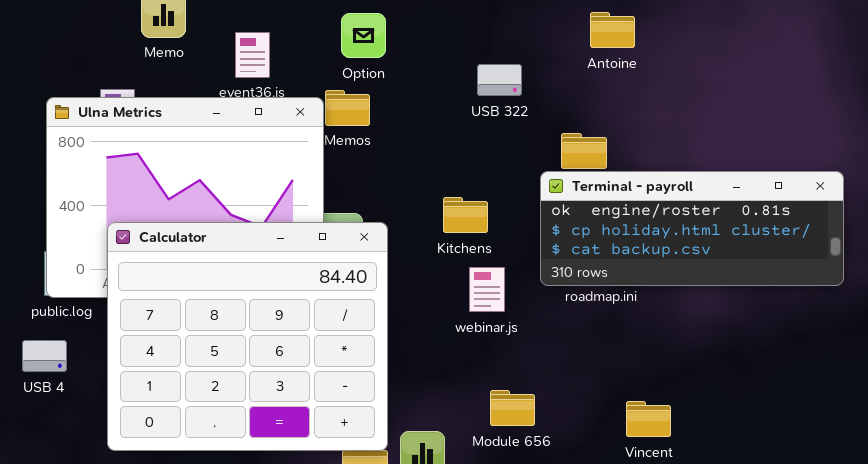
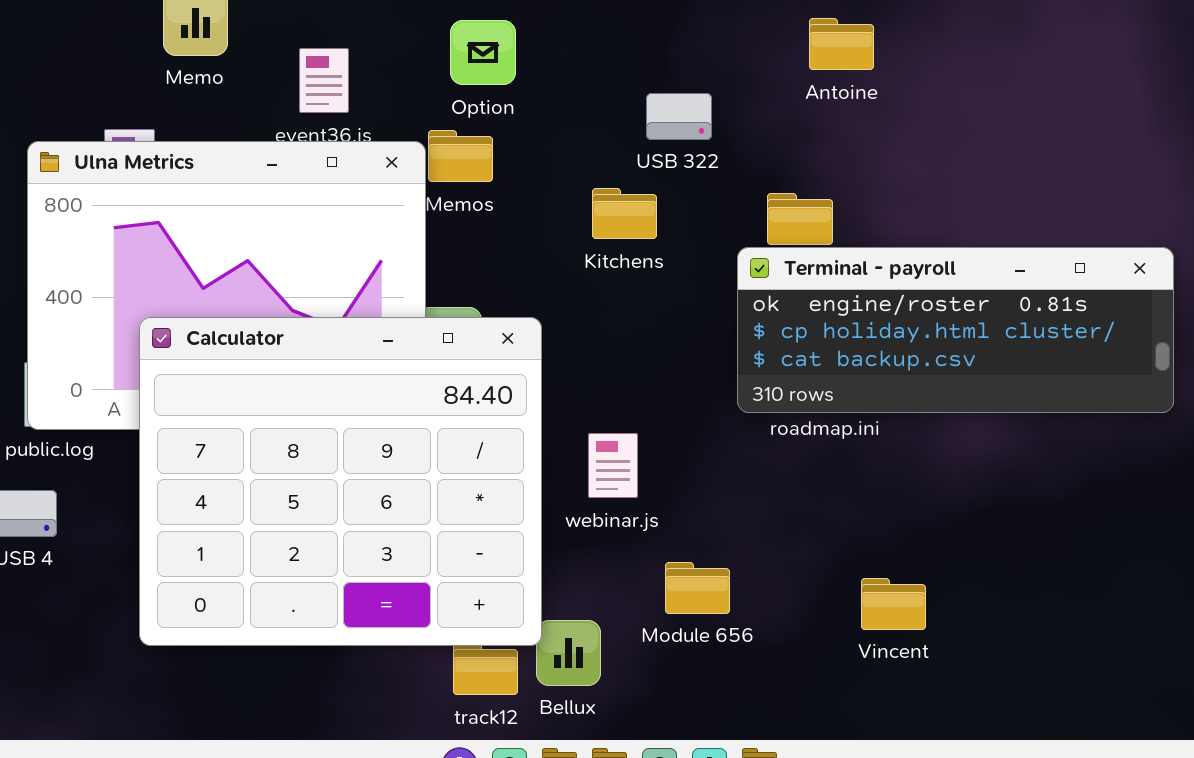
Kitchens: [443,197,488,233] -> [592,188,657,239], moved
Calculator: [107,222,388,451] -> [139,317,542,646], moved
webinar.js: [469,267,505,312] -> [588,433,638,498], moved

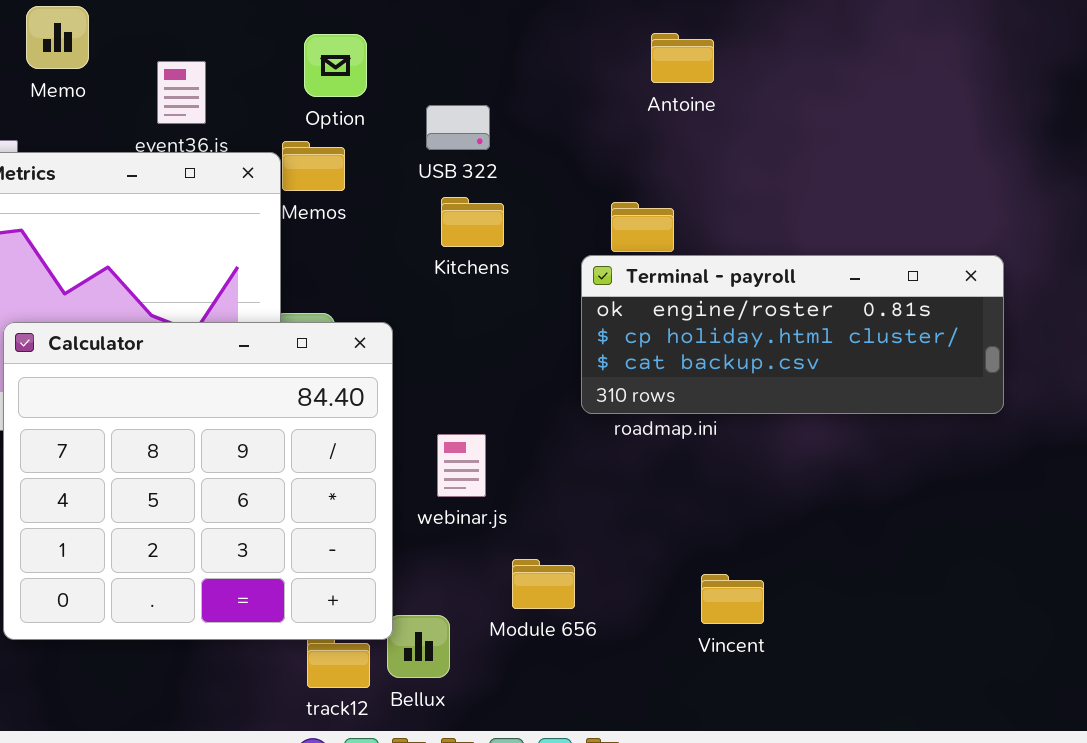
USB 322: [646,93,712,140] -> [426,105,490,150], moved

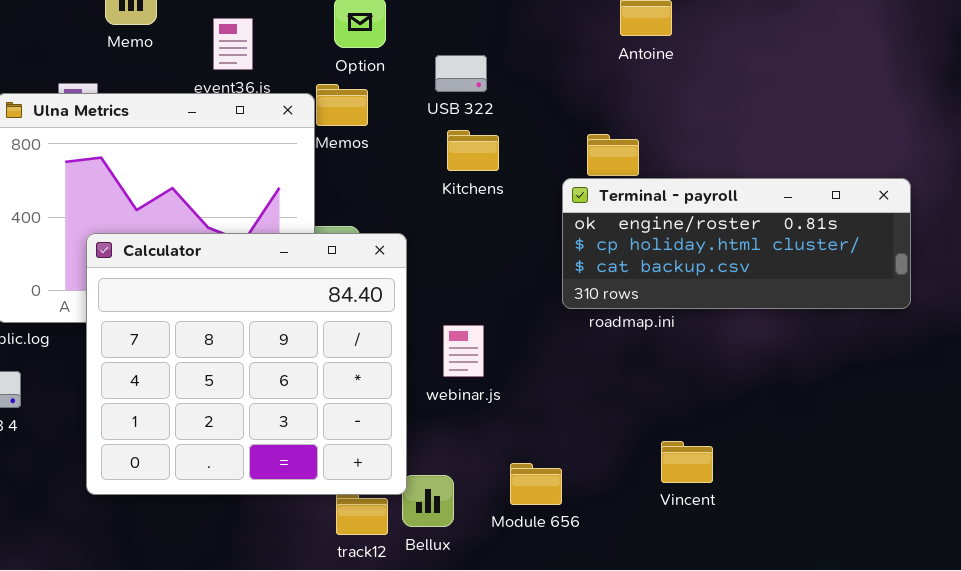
Module 656: [512,559,575,609] -> [510,463,562,505], moved

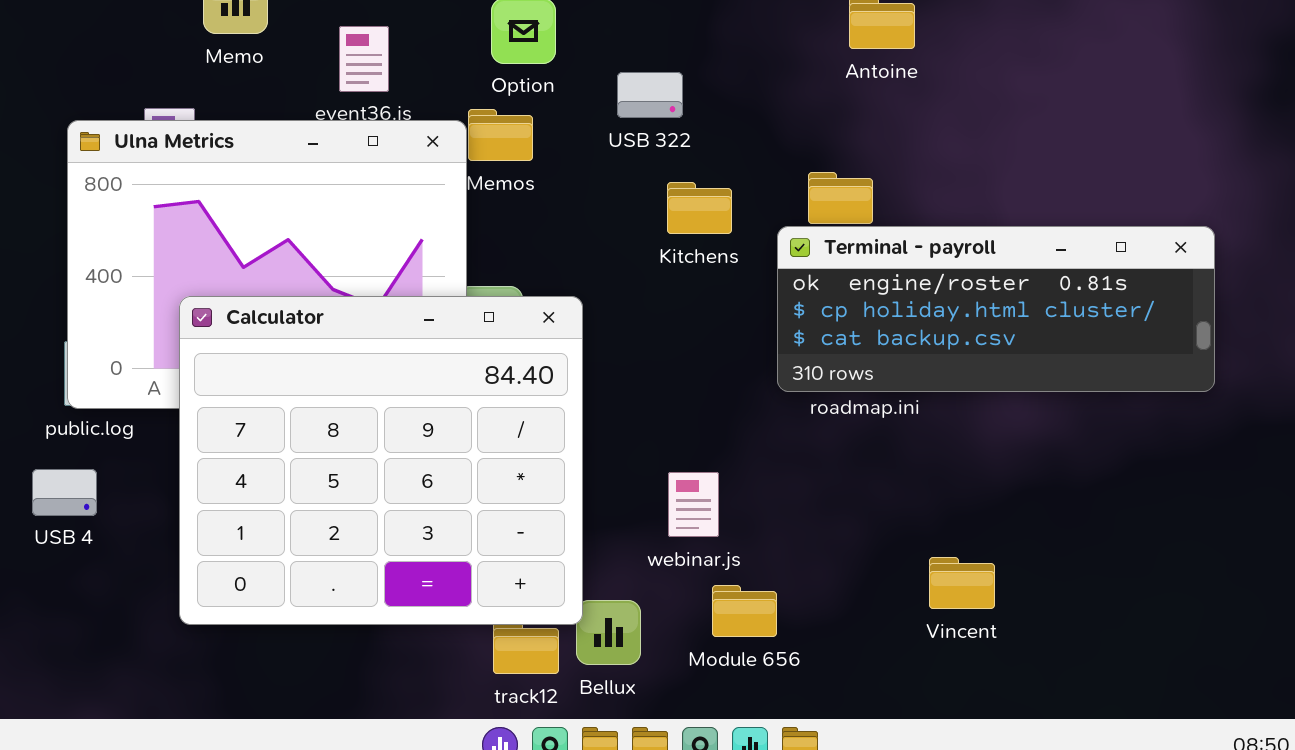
Kitchens: [447,130,499,171] -> [667,182,732,234], moved
webinar.js: [443,325,484,377] -> [668,472,719,537], moved
Vincent: [661,441,713,483] -> [929,557,995,609], moved

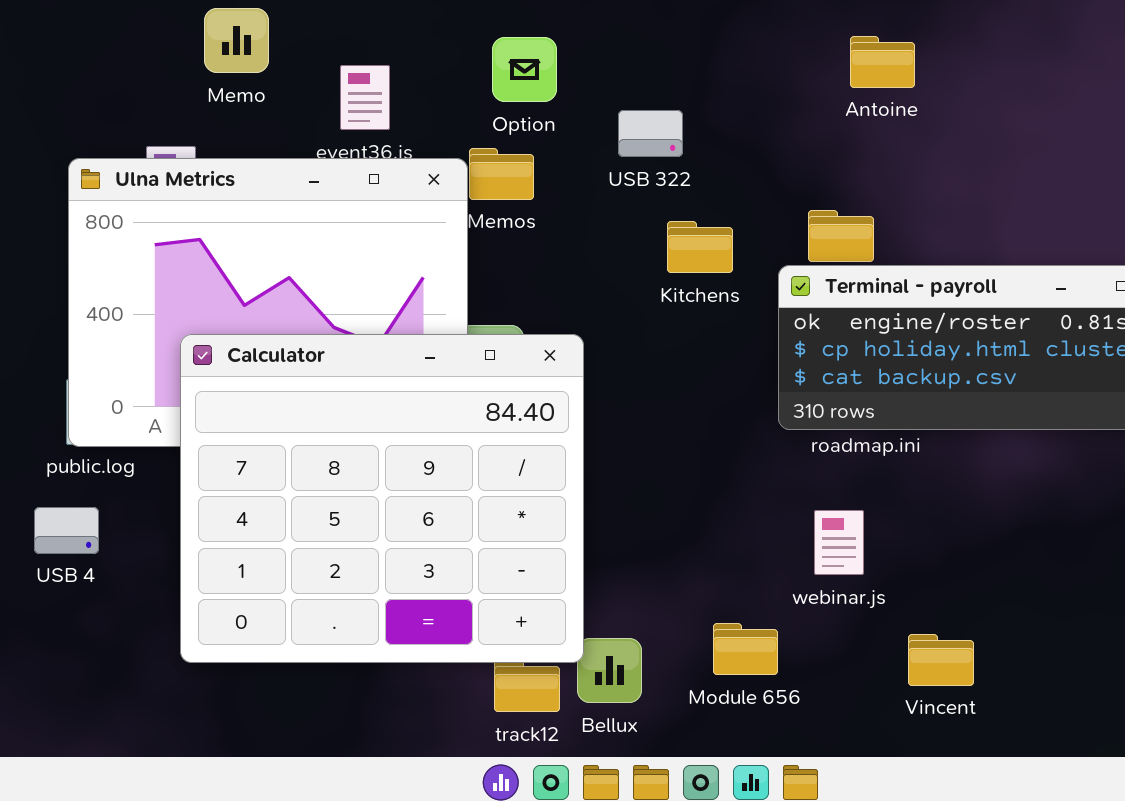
webinar.js: [668,472,719,537] -> [814,510,864,575], moved
Vincent: [929,557,995,609] -> [908,634,974,686], moved

